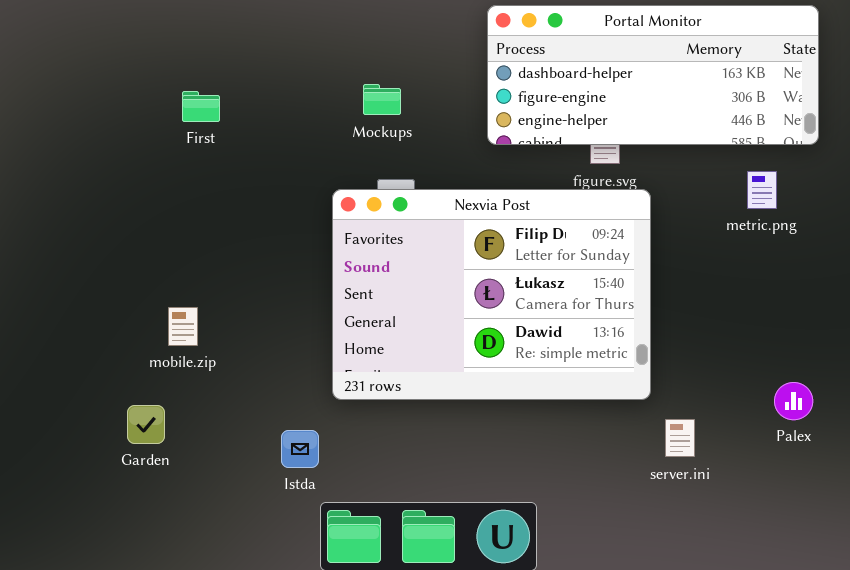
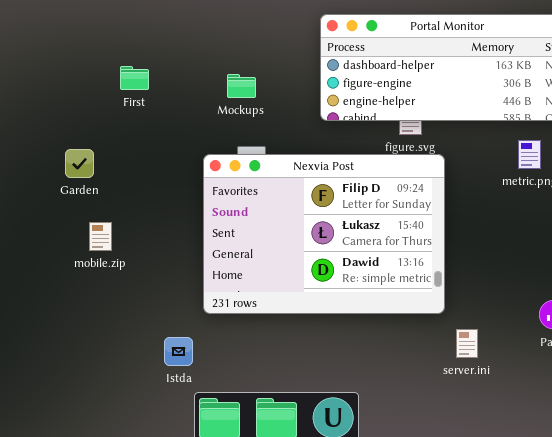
First: [182,91,220,122] -> [120,66,149,90], moved
mobile.zip: [168,307,198,346] -> [89,222,112,251], moved
Garden: [127,405,165,444] -> [65,149,94,178], moved

